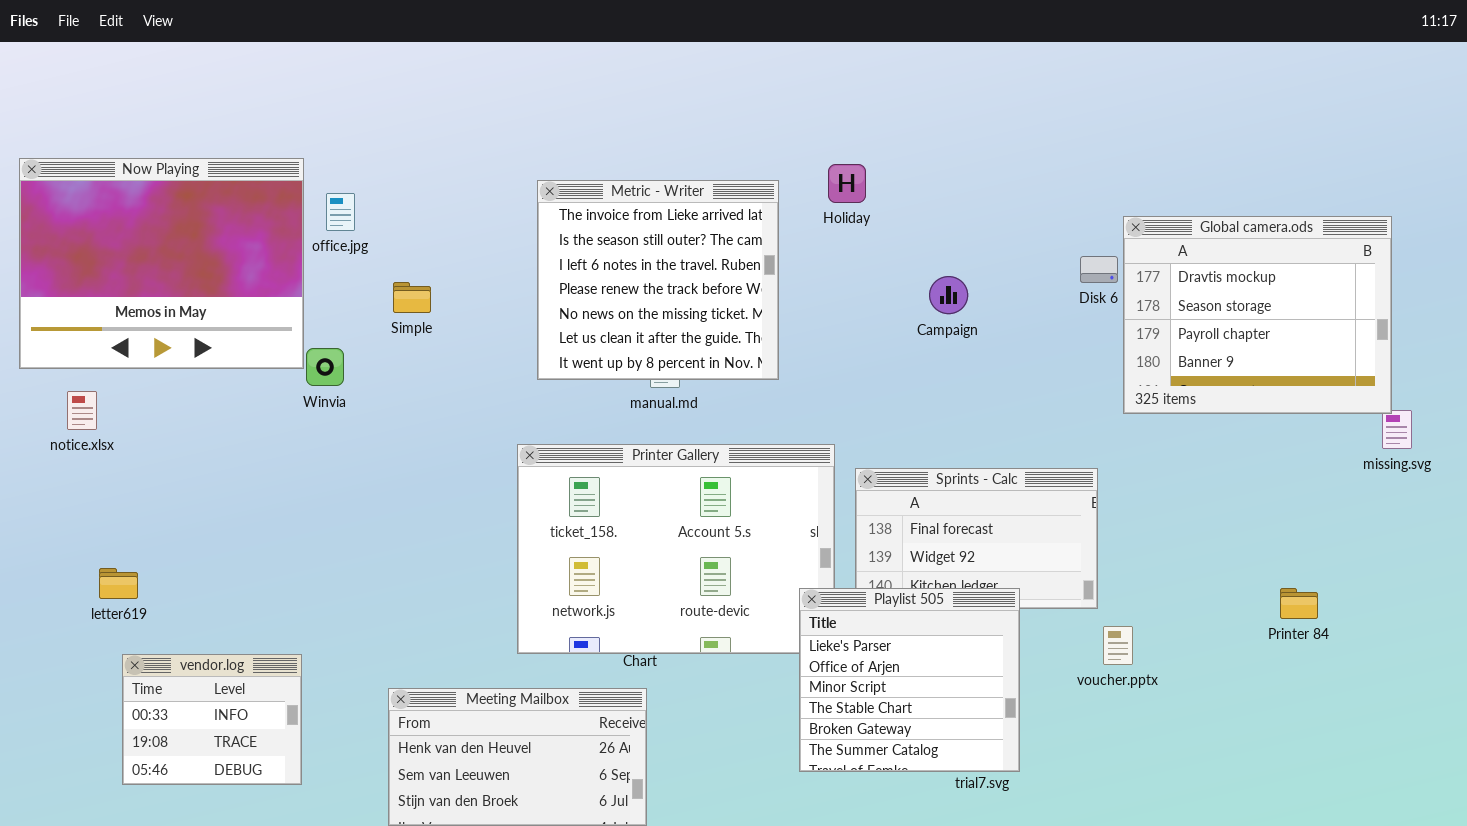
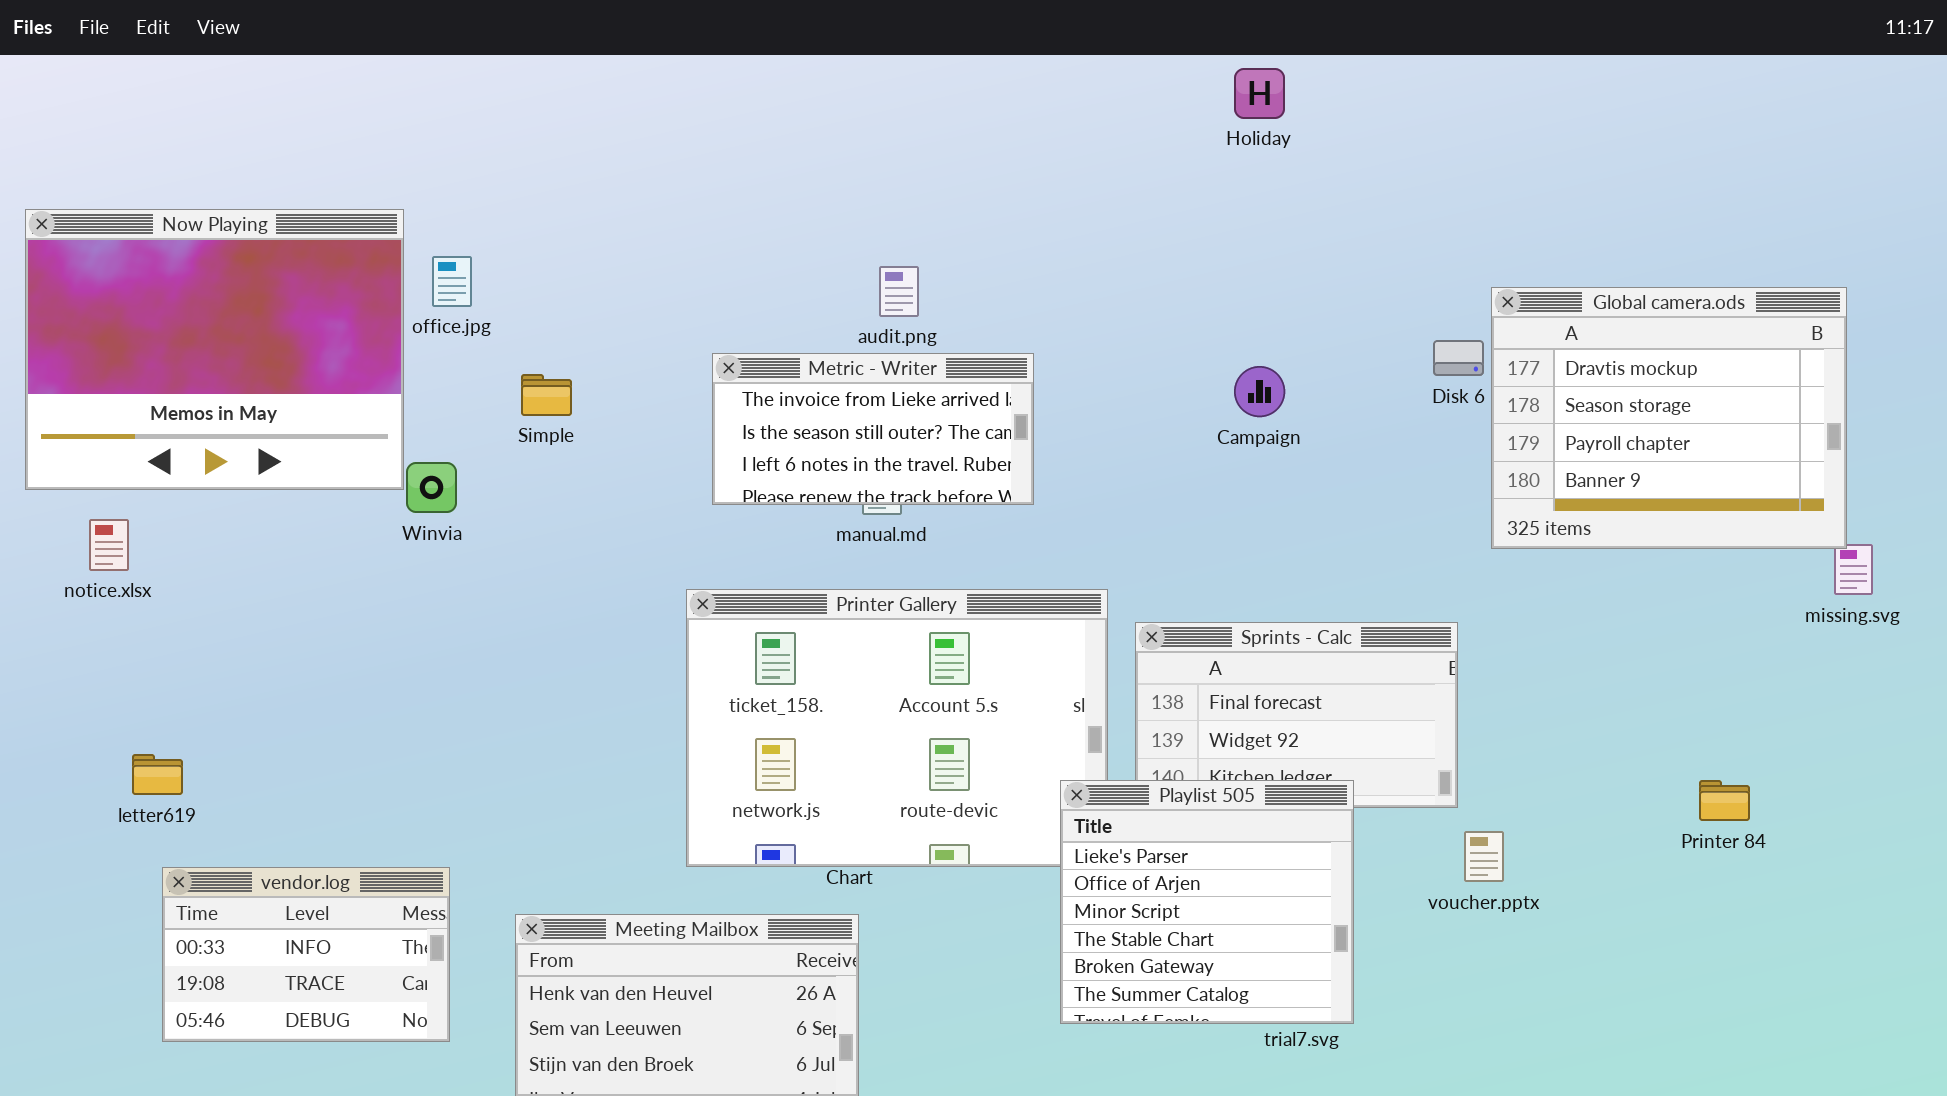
Holiday: [828,164,866,203] -> [1234,68,1285,119], moved
Metric - Writer: [537,180,779,380] -> [712,353,1034,505], resized
vendor.log: [122,654,302,785] -> [162,867,450,1042], resized

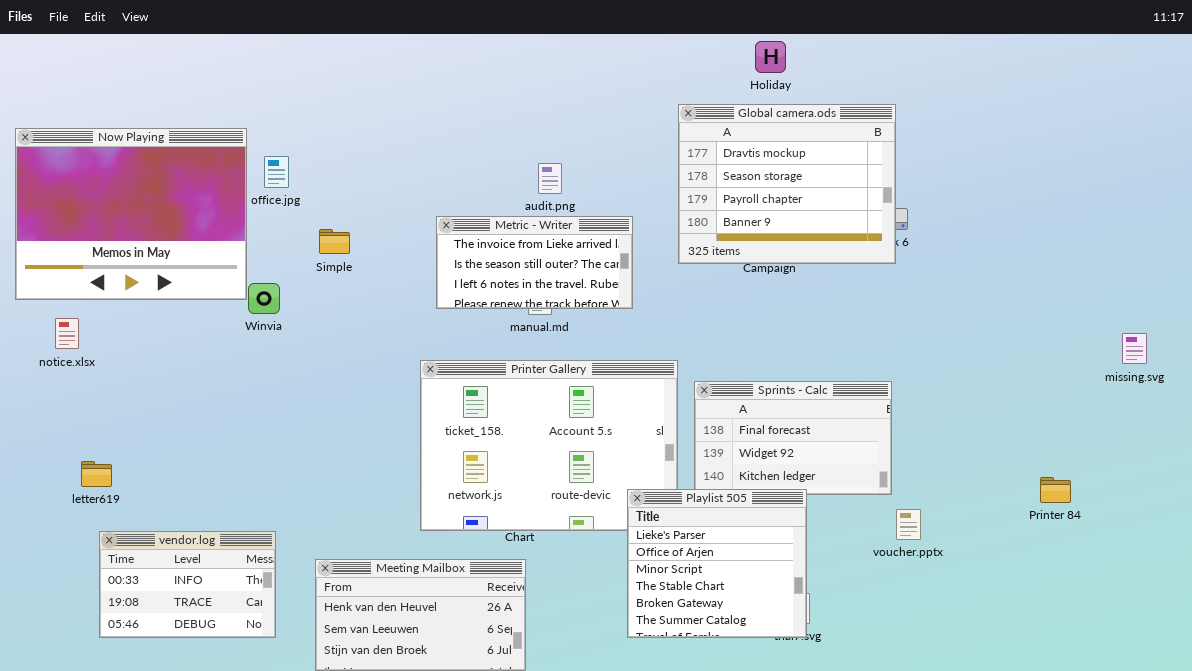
Global camera.ods: [1491,287,1847,549] -> [678,104,896,264], moved
Playlist 505: [1060,780,1354,1024] -> [627,489,807,638], moved

